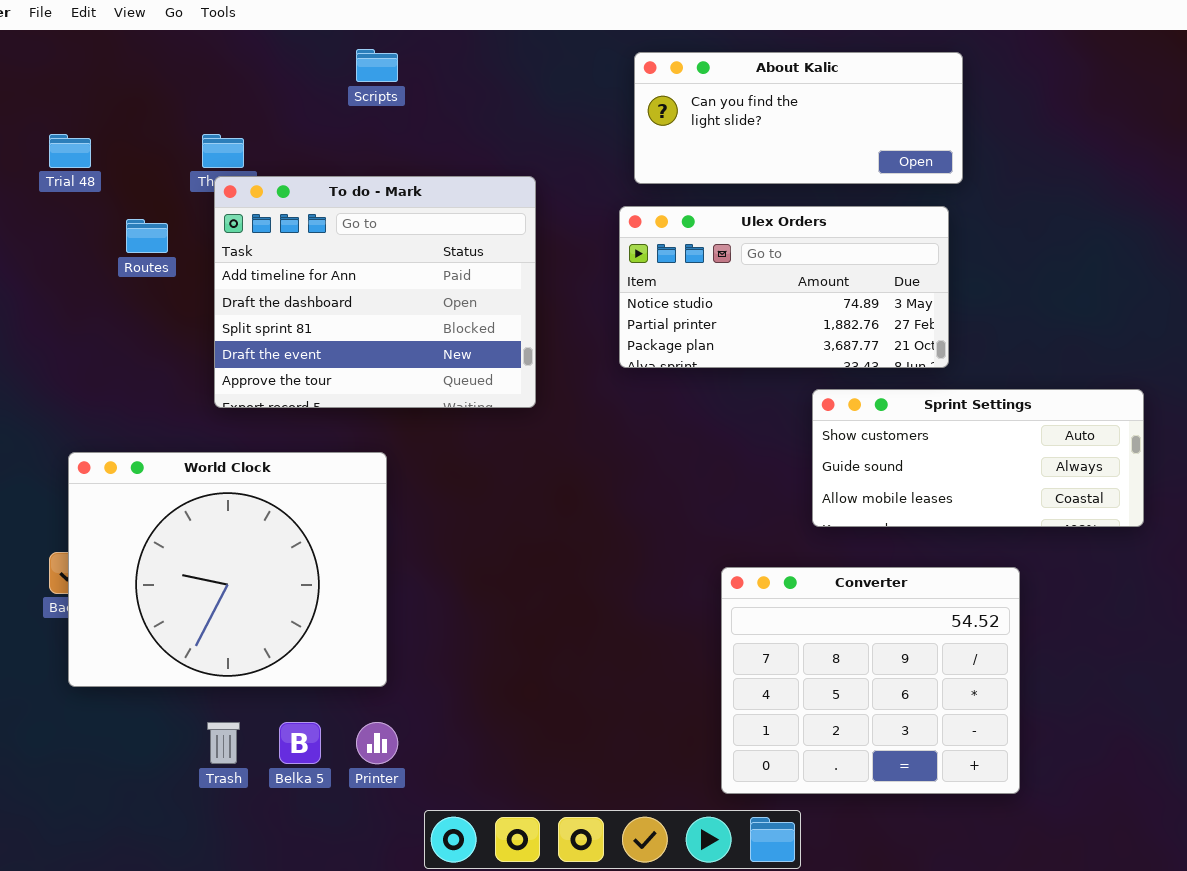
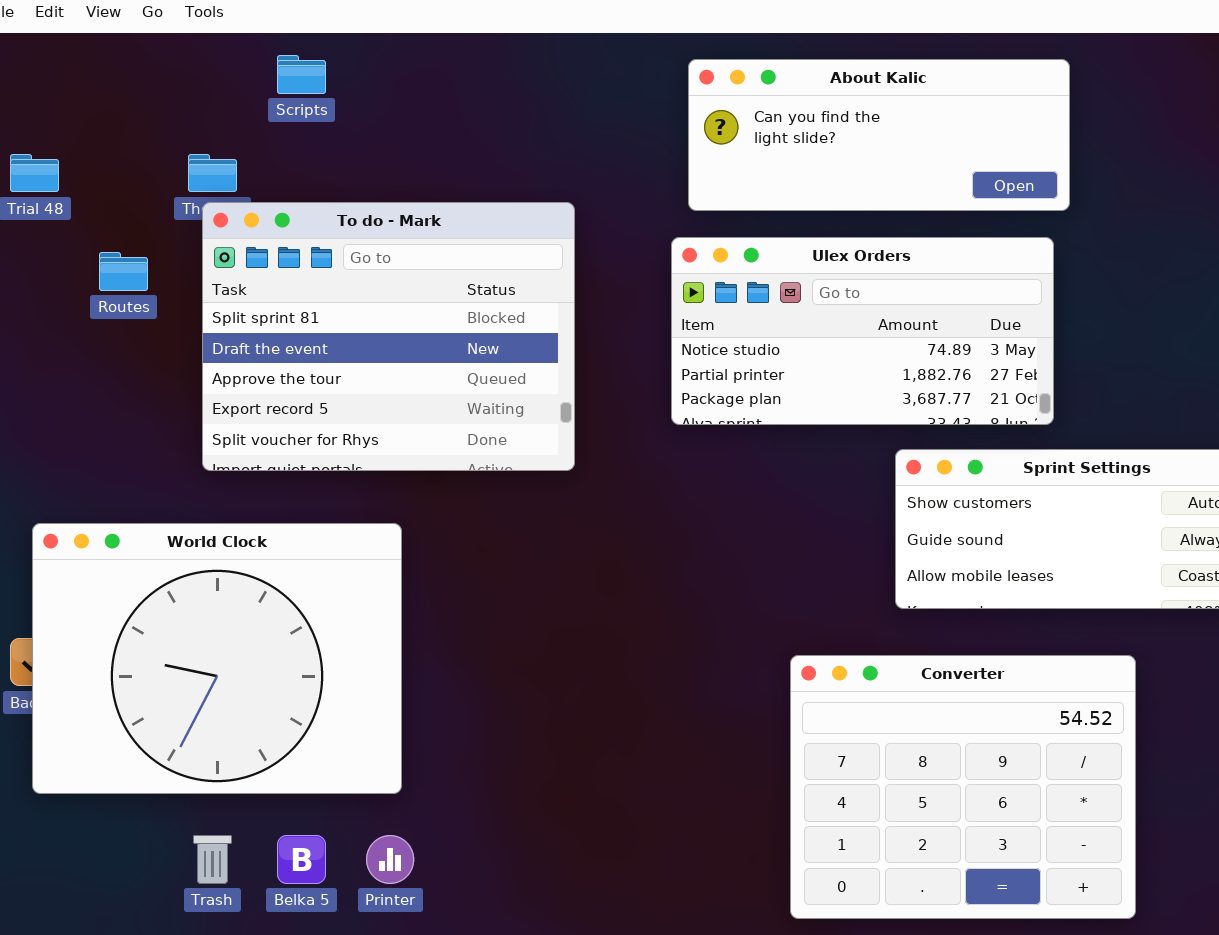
Scripts: [356,49,398,82] -> [277,55,326,94], moved
To do - Mark: [214,176,536,408] -> [202,202,575,471], scrolled down 2 rows

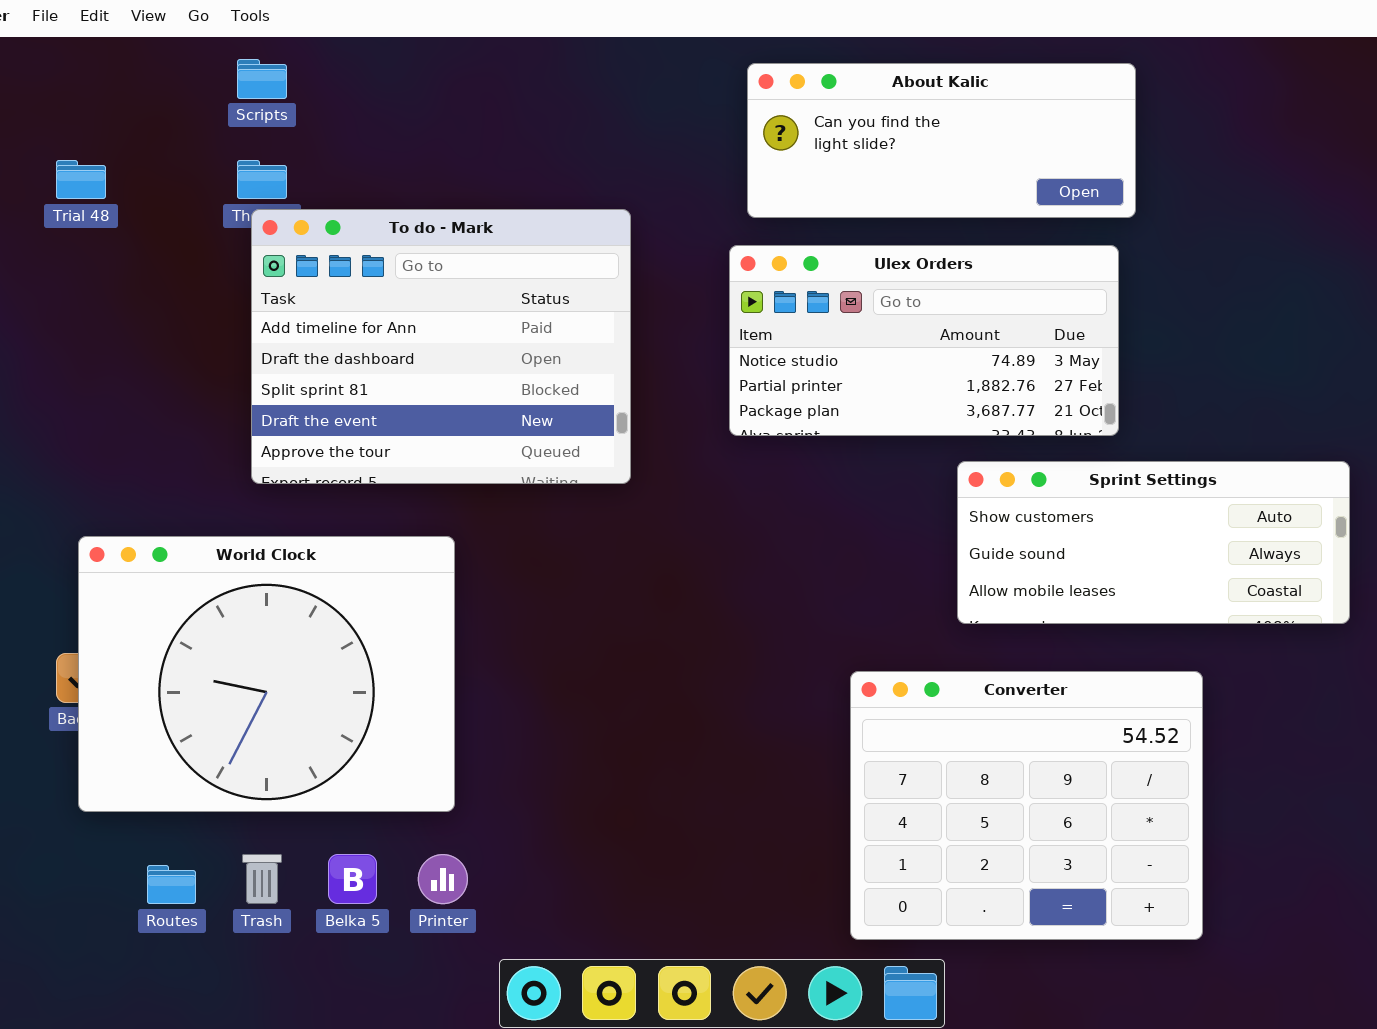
Scripts: [277,55,326,94] -> [237,59,287,99], moved
To do - Mark: [202,202,575,471] -> [251,209,631,484], scrolled up 2 rows
Routes: [99,252,148,291] -> [147,865,196,904], moved

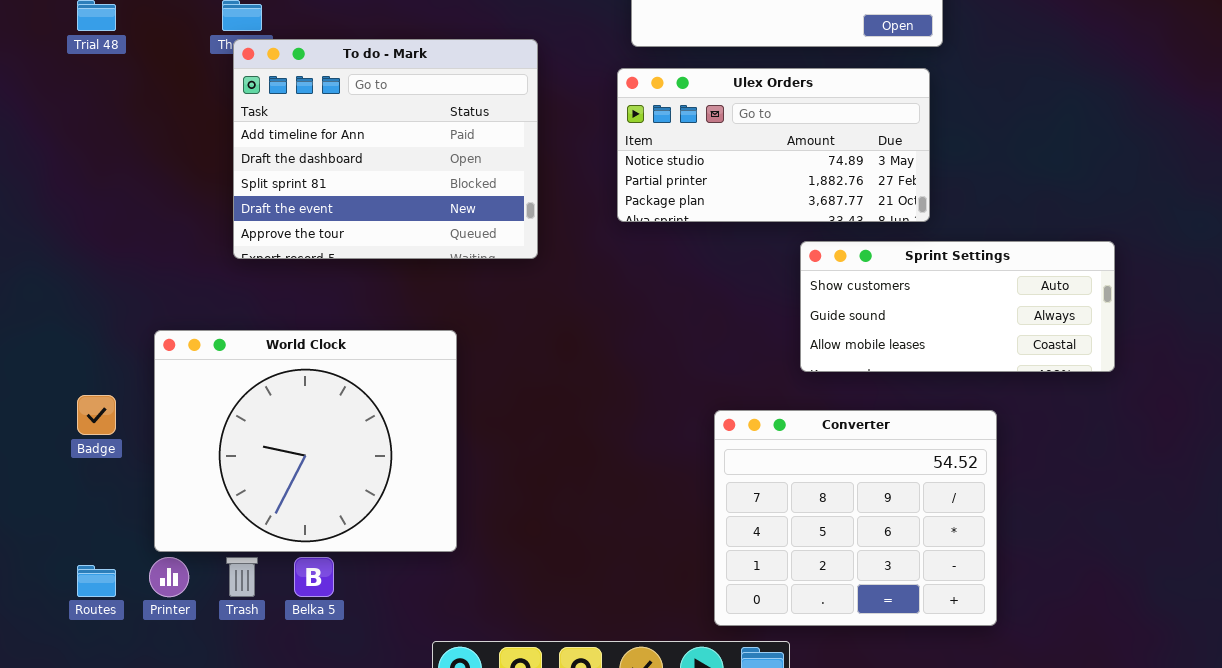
World Clock: [78,536,455,812] -> [154,330,457,552], moved
Printer: [418,854,468,904] -> [149,557,189,597], moved
Routes: [147,865,196,904] -> [77,565,116,597], moved

